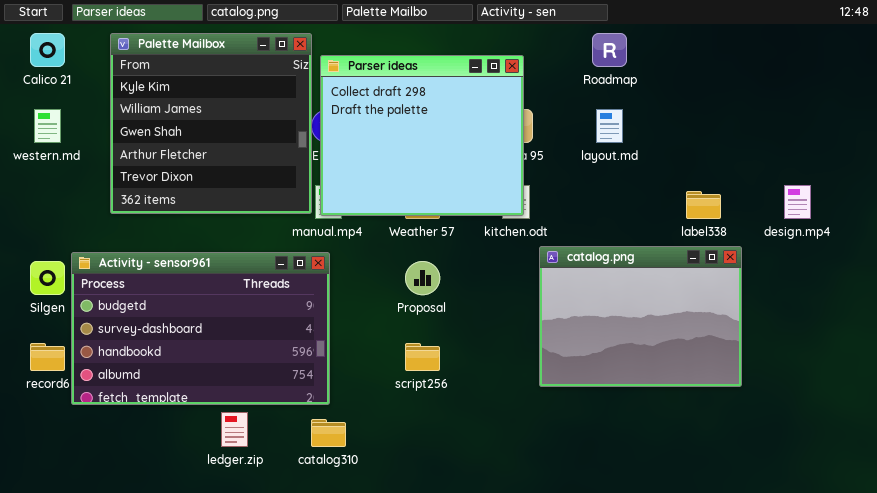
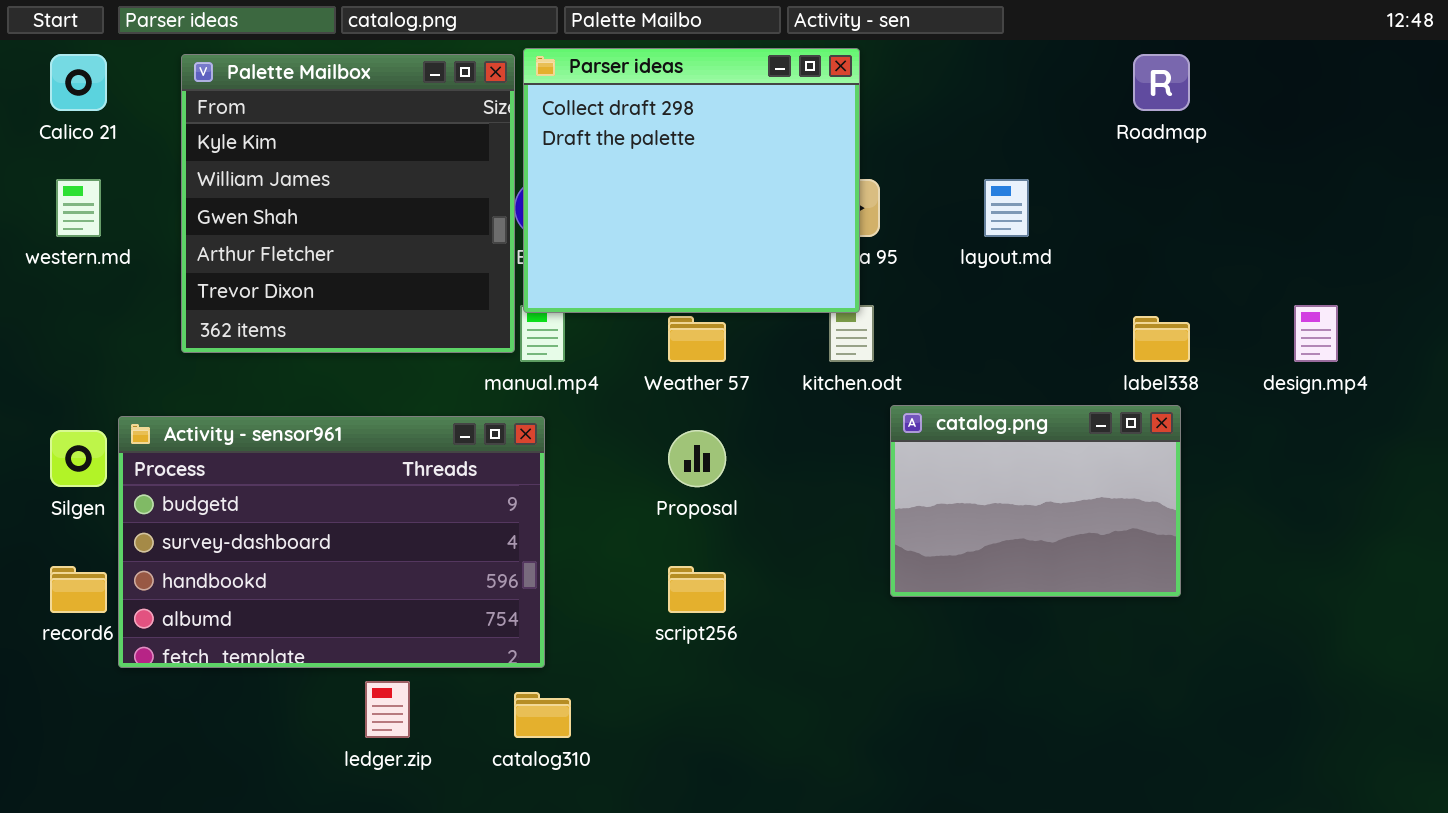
Roadmap: [592,33,627,67] -> [1133,54,1190,111], moved
Parser ideas: [320,55,524,216] -> [523,48,860,313], moved
catalog.png: [539,246,742,387] -> [890,405,1181,597], resized

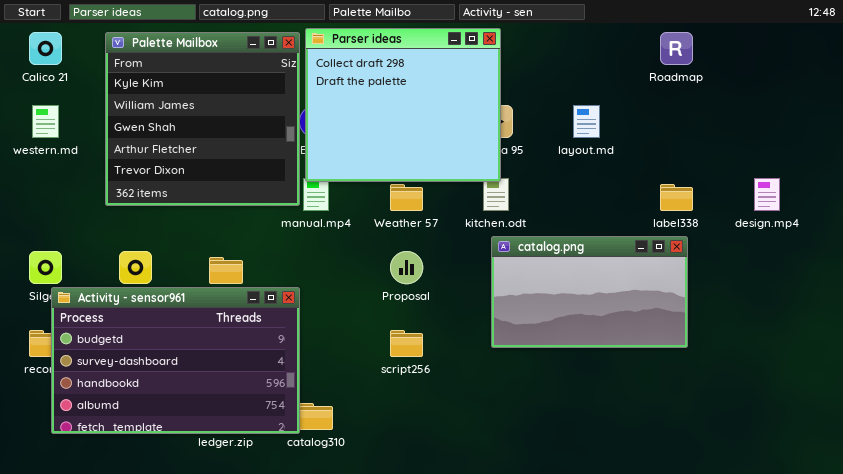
catalog.png: [890,405,1181,597] -> [491,236,688,348], resized
Activity - sensor961: [118,416,545,668] -> [51,287,300,434], moved

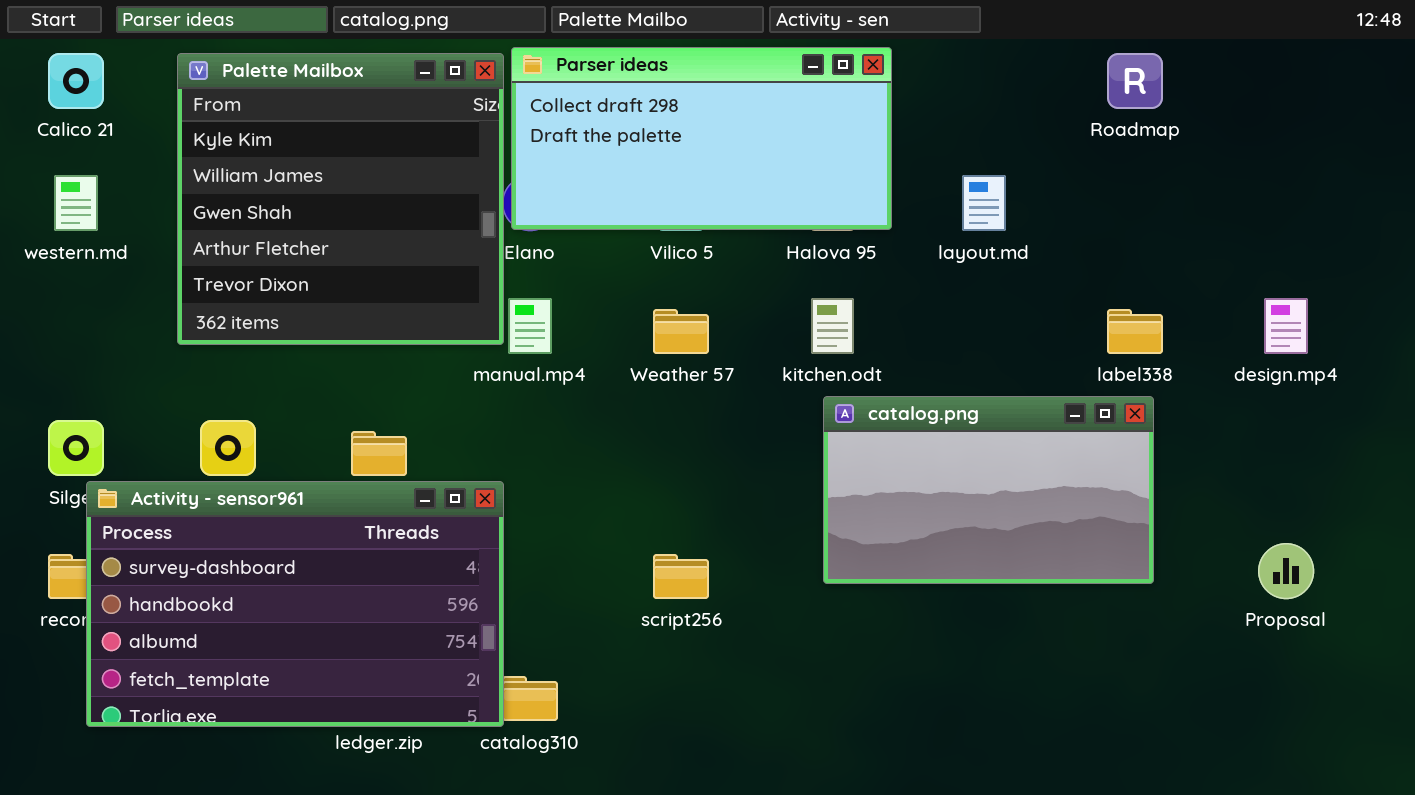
Parser ideas: [305,28,501,182] -> [511,47,892,230], resized
Proposal: [390,251,423,284] -> [1258,543,1314,599], moved
Activity - sensor961: [51,287,300,434] -> [86,481,504,727], scrolled down 1 row

